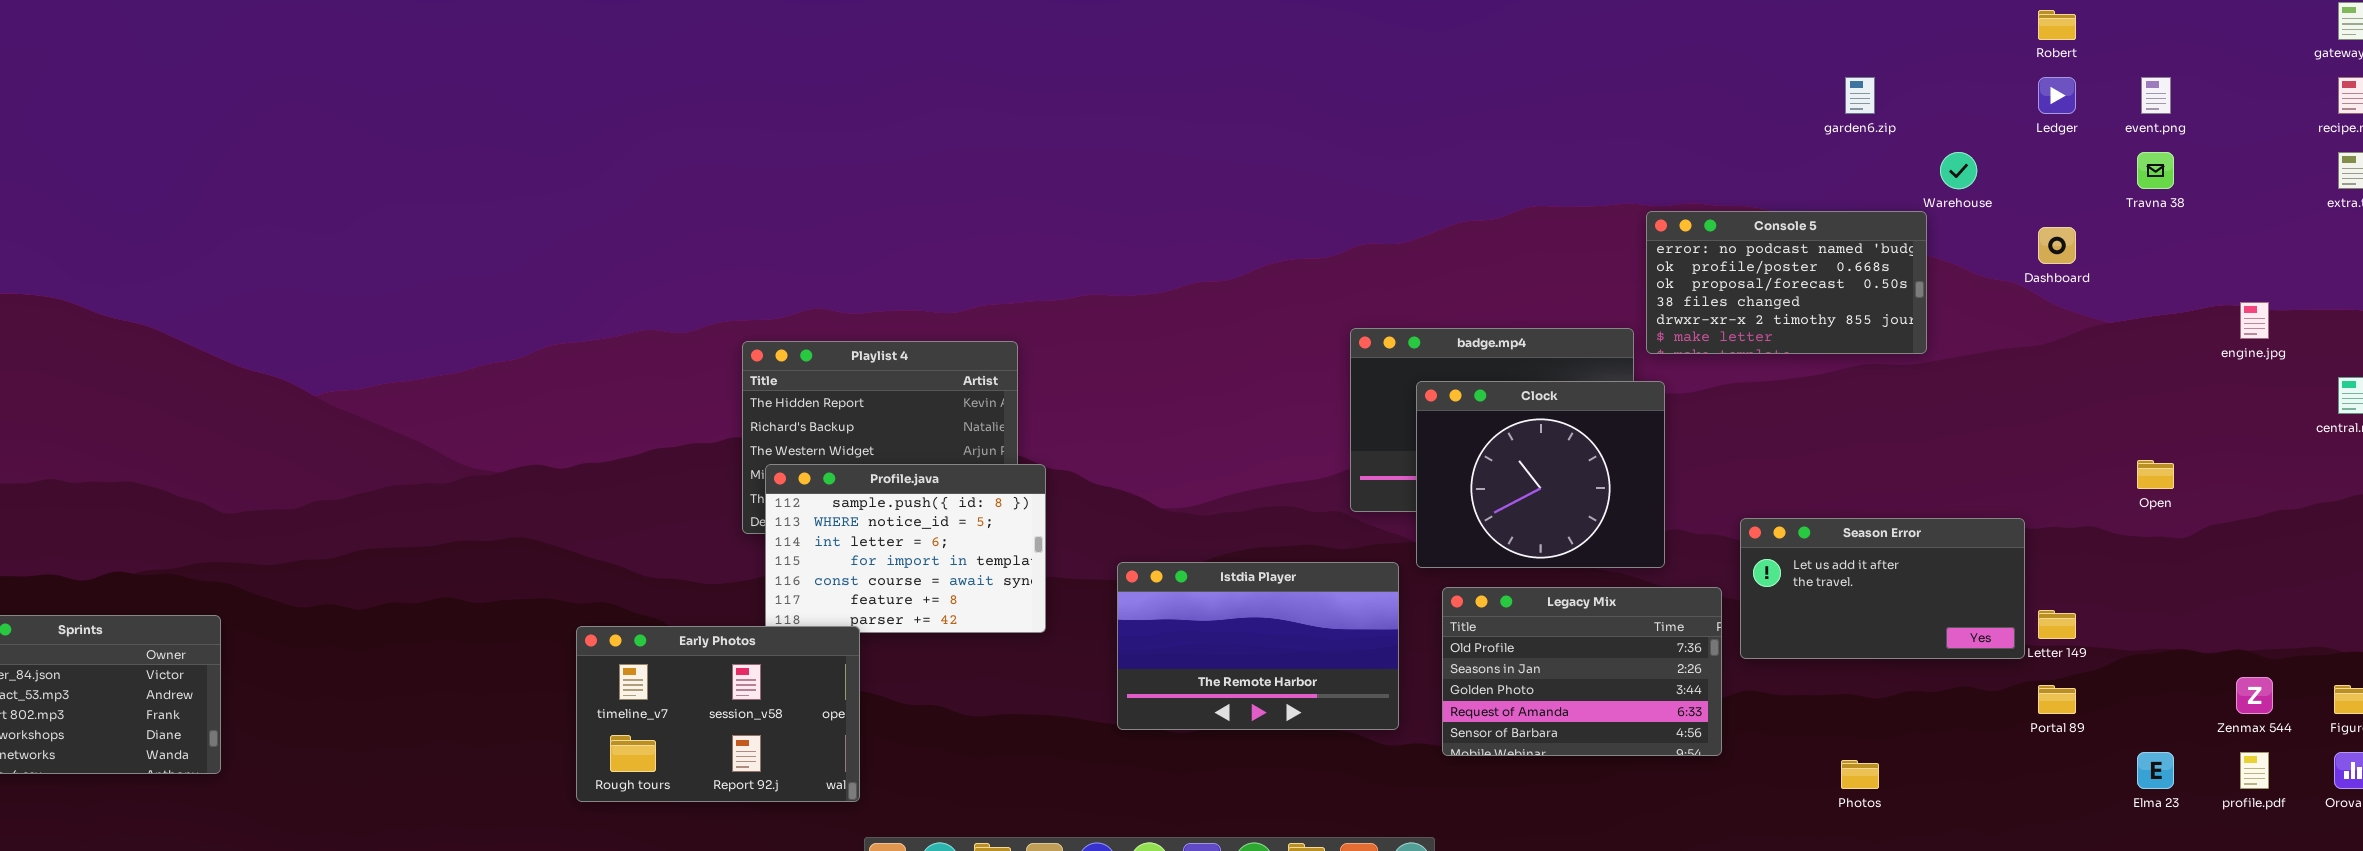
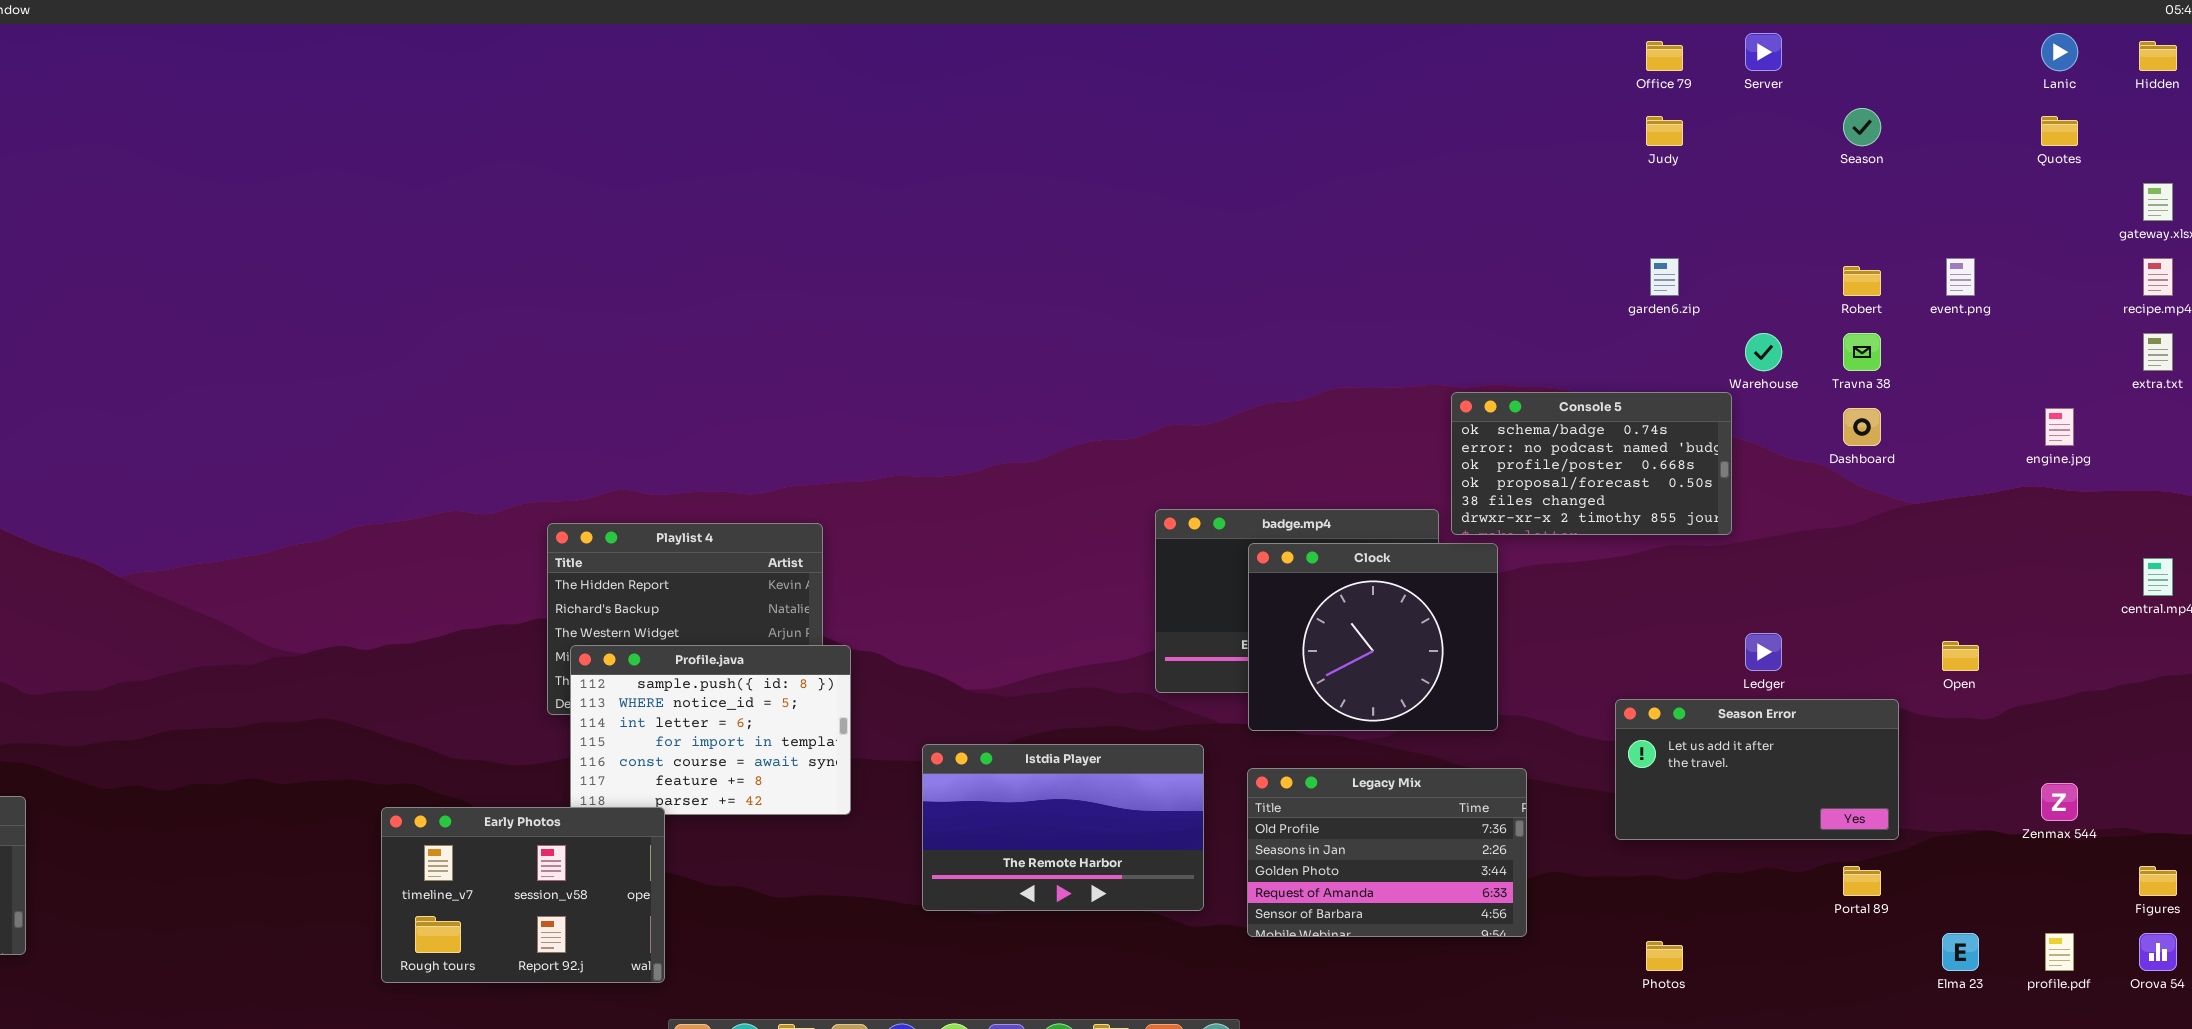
Robert: [2038,10,2076,40] -> [1843,266,1881,296], moved
Ledger: [2038,77,2076,114] -> [1745,633,1782,671], moved
Travna 38: [2137,152,2174,189] -> [1843,333,1881,371], moved
Console 5: [1646,211,1927,354] -> [1451,392,1732,535], scrolled up 1 row
engine.jpg: [2240,302,2269,339] -> [2045,408,2074,446], moved
Clock: [1416,381,1665,568] -> [1248,543,1498,731], moved
Season Error: [1740,518,2025,659] -> [1615,699,1899,840], moved
Zenmax 544: [2236,677,2273,714] -> [2041,783,2078,821], moved

